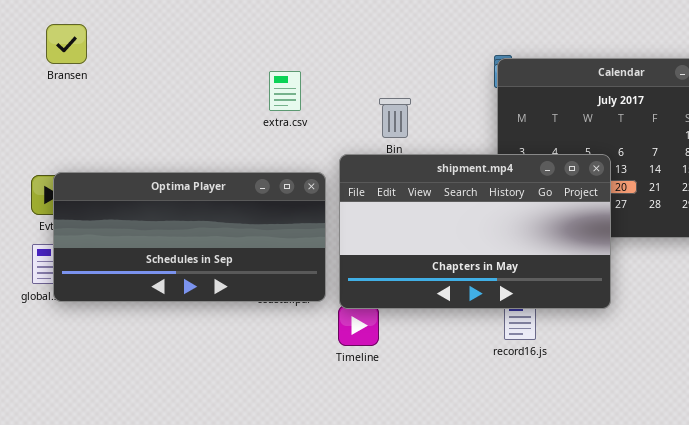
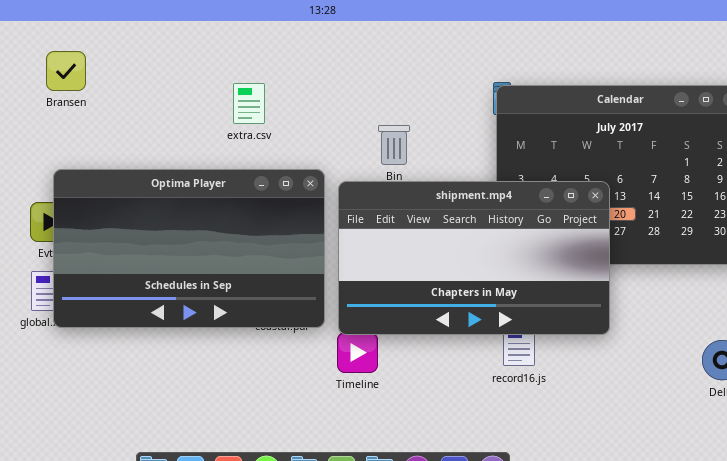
extra.csv: [269,71,301,111] -> [233,83,265,124], moved
Optima Player: [53,172,326,302] -> [53,169,325,328], resized

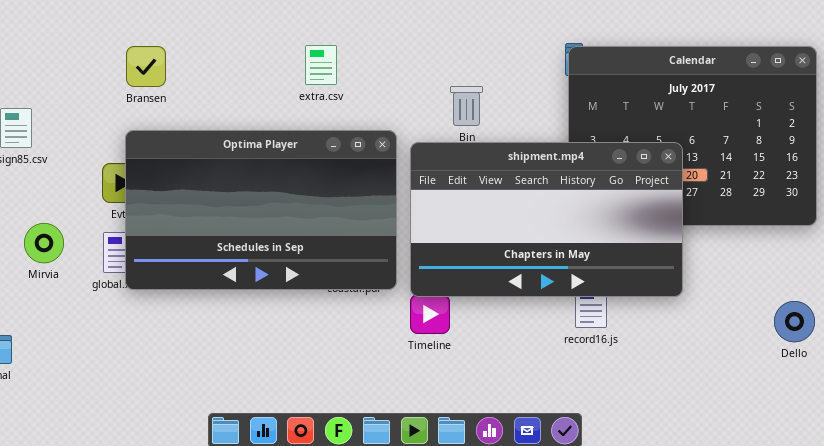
Bransen: [46,51,86,91] -> [126,46,166,87], moved

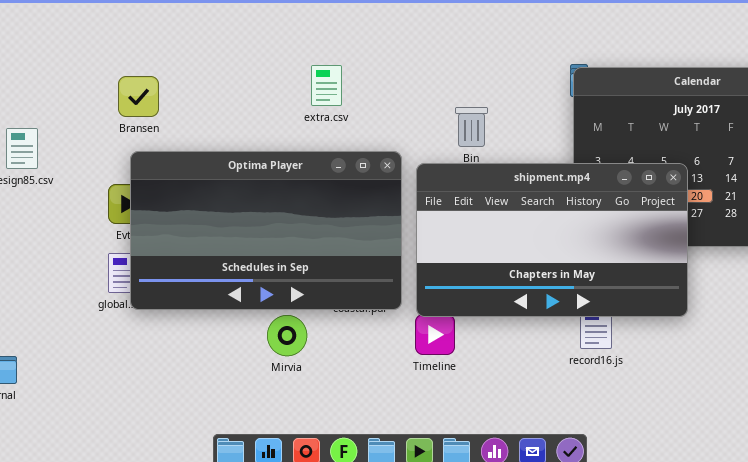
Bransen: [126,46,166,87] -> [118,76,159,117], moved
Mirvia: [24,223,64,263] -> [267,315,307,356], moved

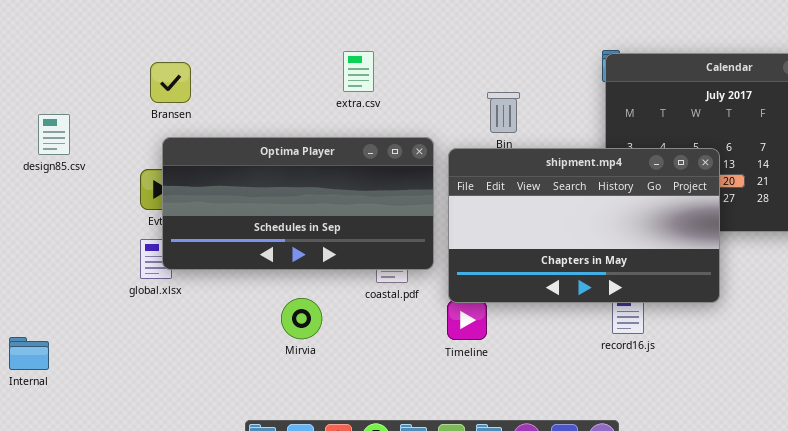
Optima Player: [130,151,402,310] -> [162,137,434,270], resized
Mirvia: [267,315,307,356] -> [281,298,322,339], moved

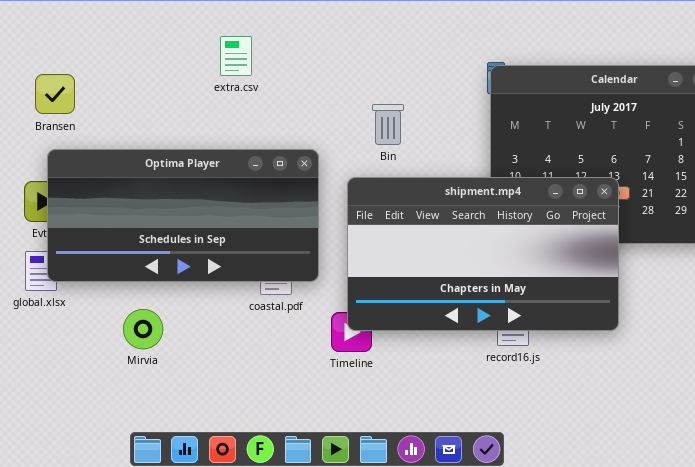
extra.csv: [343,51,374,92] -> [220,36,252,76], moved
shipment.mp4: [448,148,720,303] -> [347,177,619,331], moved
Mirvia: [281,298,322,339] -> [123,309,163,349], moved

